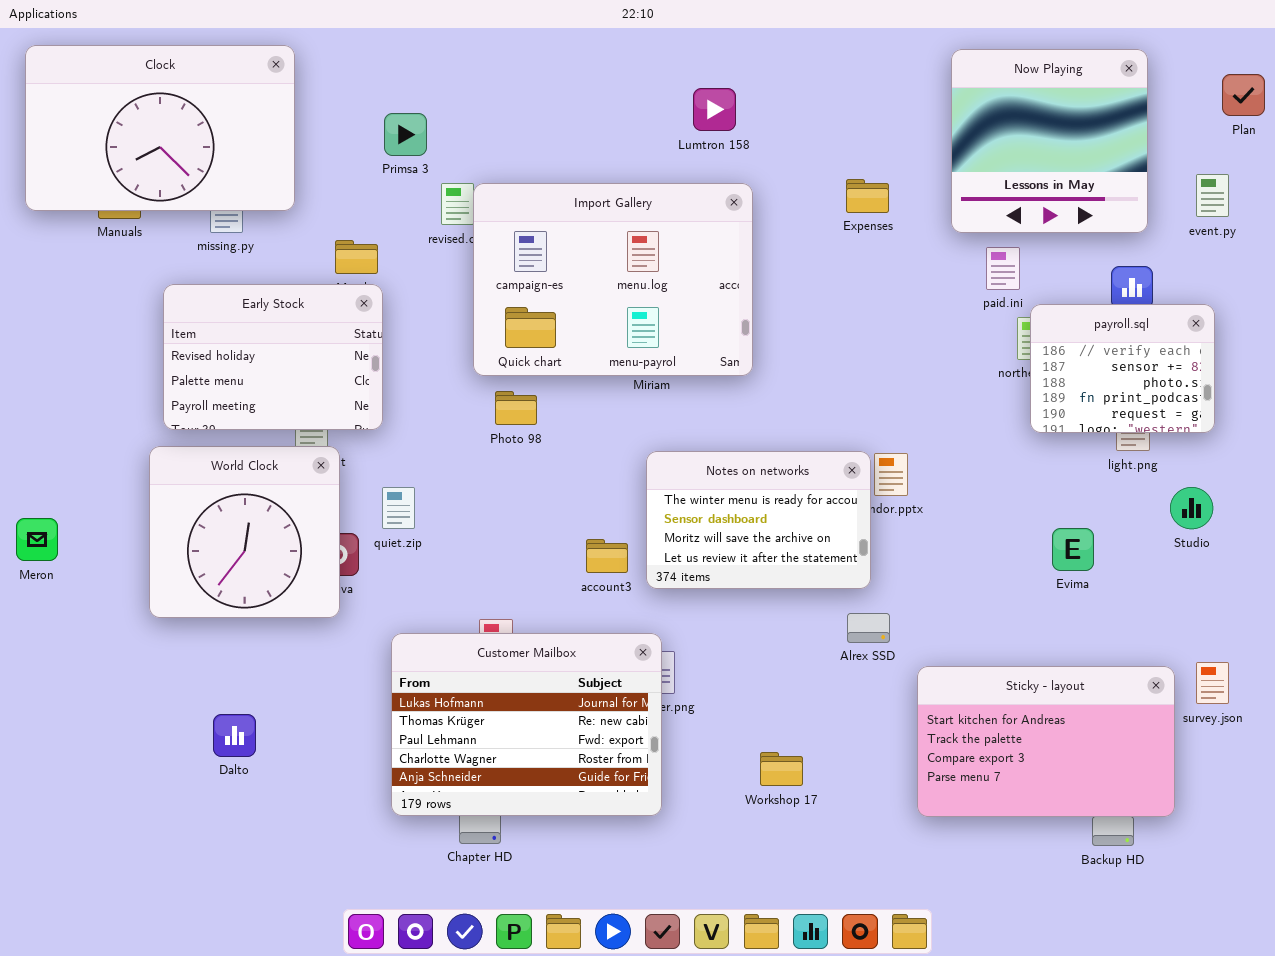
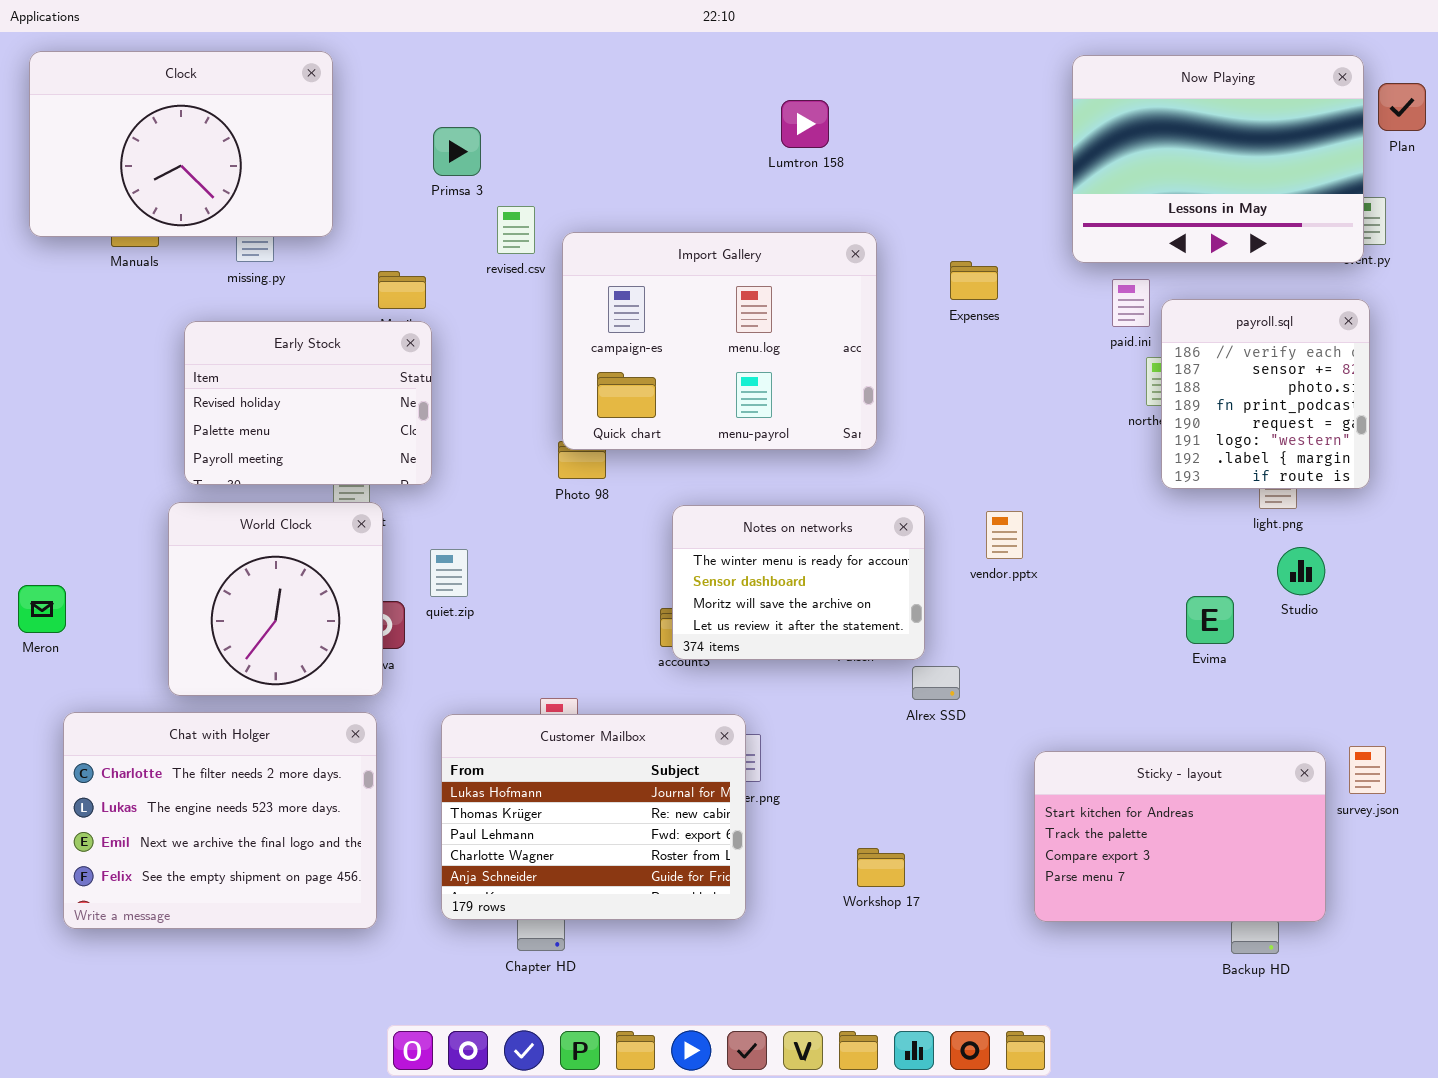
Now Playing: [951,49,1148,233] -> [1072,55,1364,263], resized
Expenses: [846,179,889,213] -> [950,261,998,300], moved
Import Gallery: [473,183,753,376] -> [562,232,877,450], moved
payroll.sql: [1030,304,1215,433] -> [1161,299,1370,489], resized
Notes on networks: [646,451,871,589] -> [672,505,925,660], moved
Studio: [1170,487,1213,529] -> [1277,547,1325,595], moved
Alrex SSD: [847,613,890,643] -> [912,666,960,700], moved
Chat with Holger: none -> [63,712,377,929], opened

